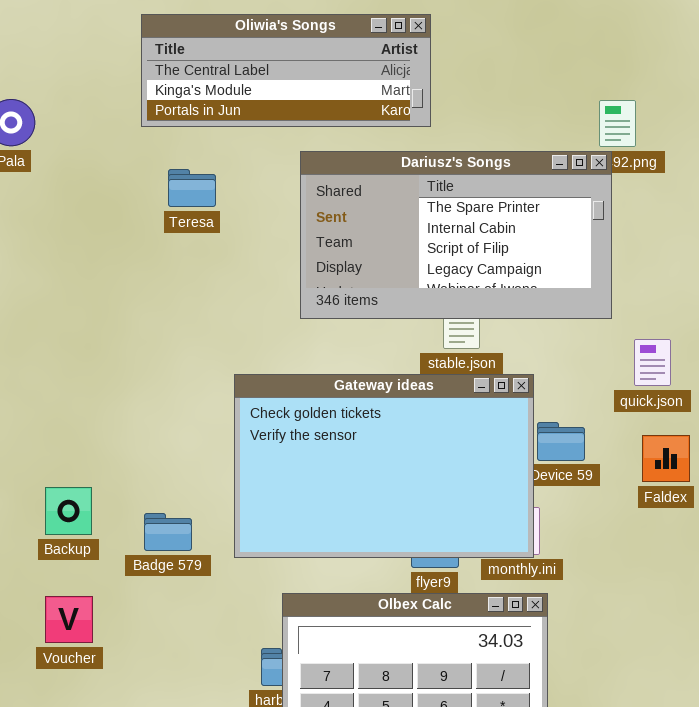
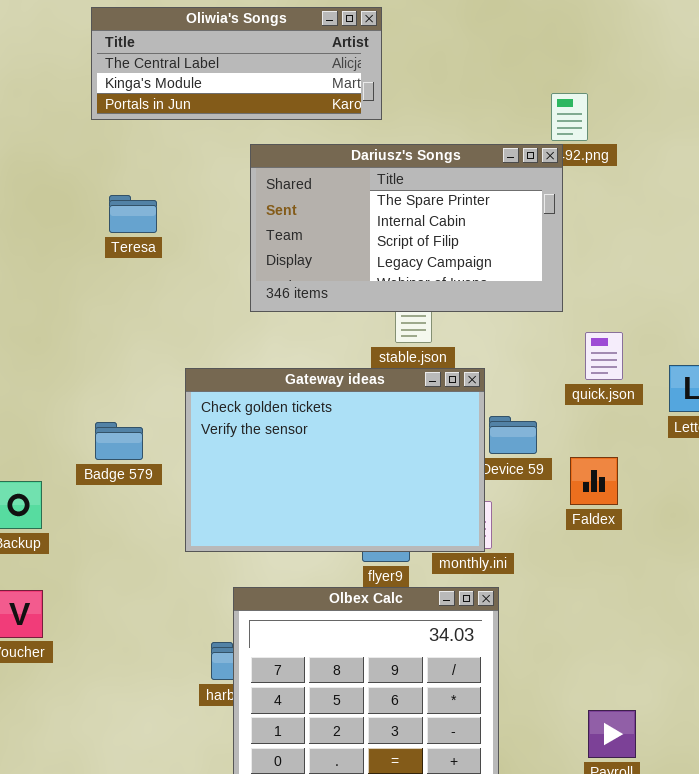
Teresa: [168,169,216,207] -> [109,195,157,233], moved
Faldex: [642,435,690,482] -> [570,457,618,505], moved
Badge 579: [144,513,192,551] -> [95,422,143,460], moved

